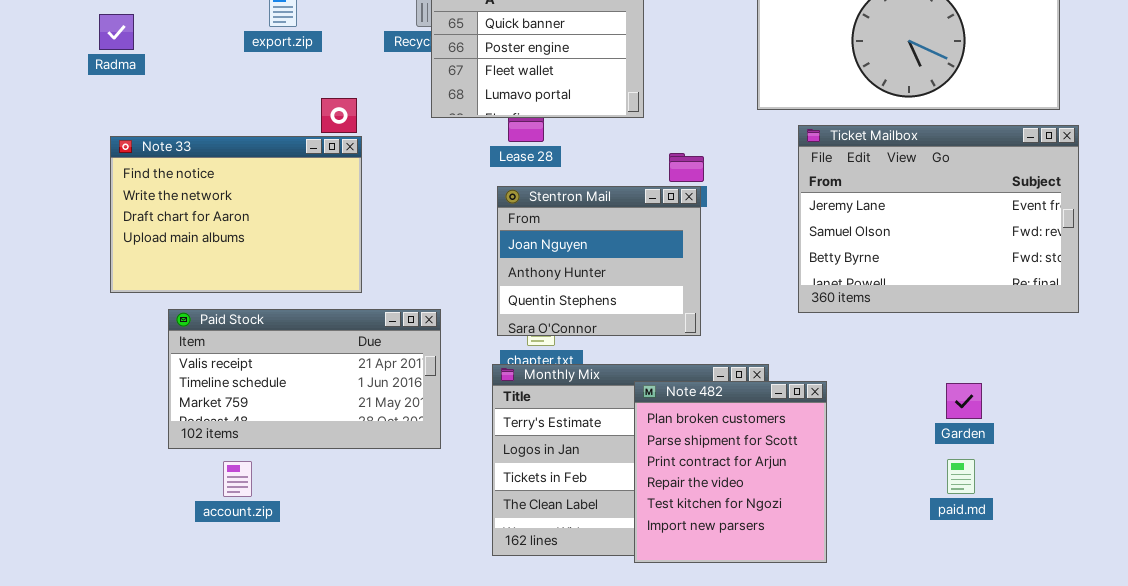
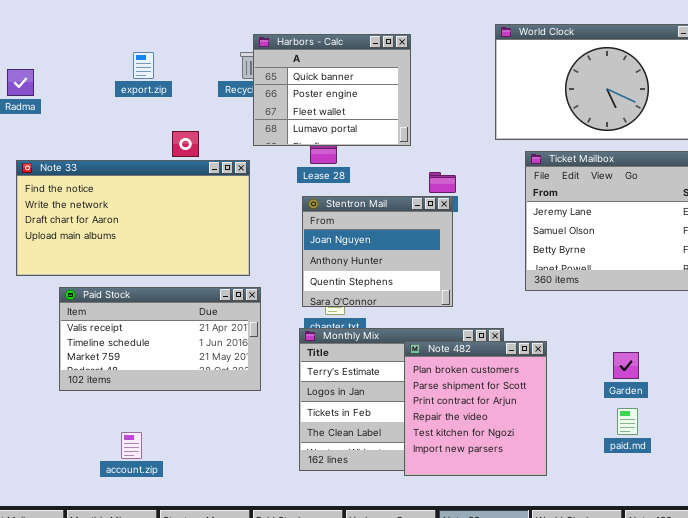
Note 33: [110,136,362,293] -> [16,160,250,276], resized
Garden: [946,383,982,419] -> [613,352,639,379], moved
paid.md: [947,459,975,494] -> [617,408,638,435], moved
account.zip: [223,461,252,497] -> [121,432,142,459], moved

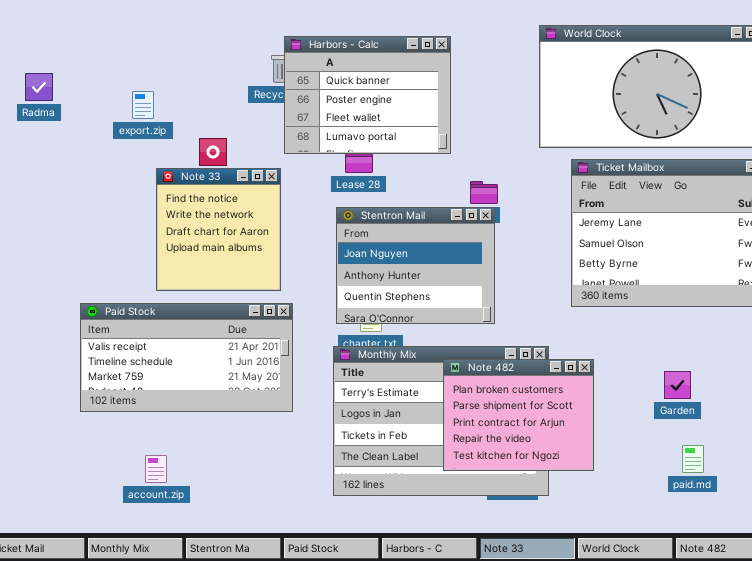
export.zip: [133,52,154,79] -> [132,91,154,119], moved
Note 33: [16,160,250,276] -> [156,168,281,291], resized
Note 482: [404,341,547,476] -> [443,359,594,471], resized
paid.md: [617,408,638,435] -> [682,445,704,473], moved

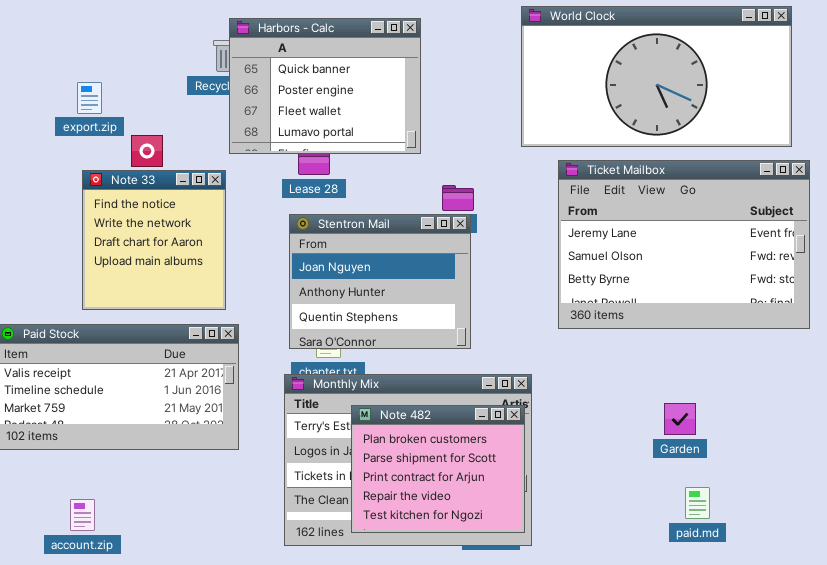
export.zip: [132,91,154,119] -> [77,82,102,114], moved
Note 482: [443,359,594,471] -> [351,405,525,533], moved

